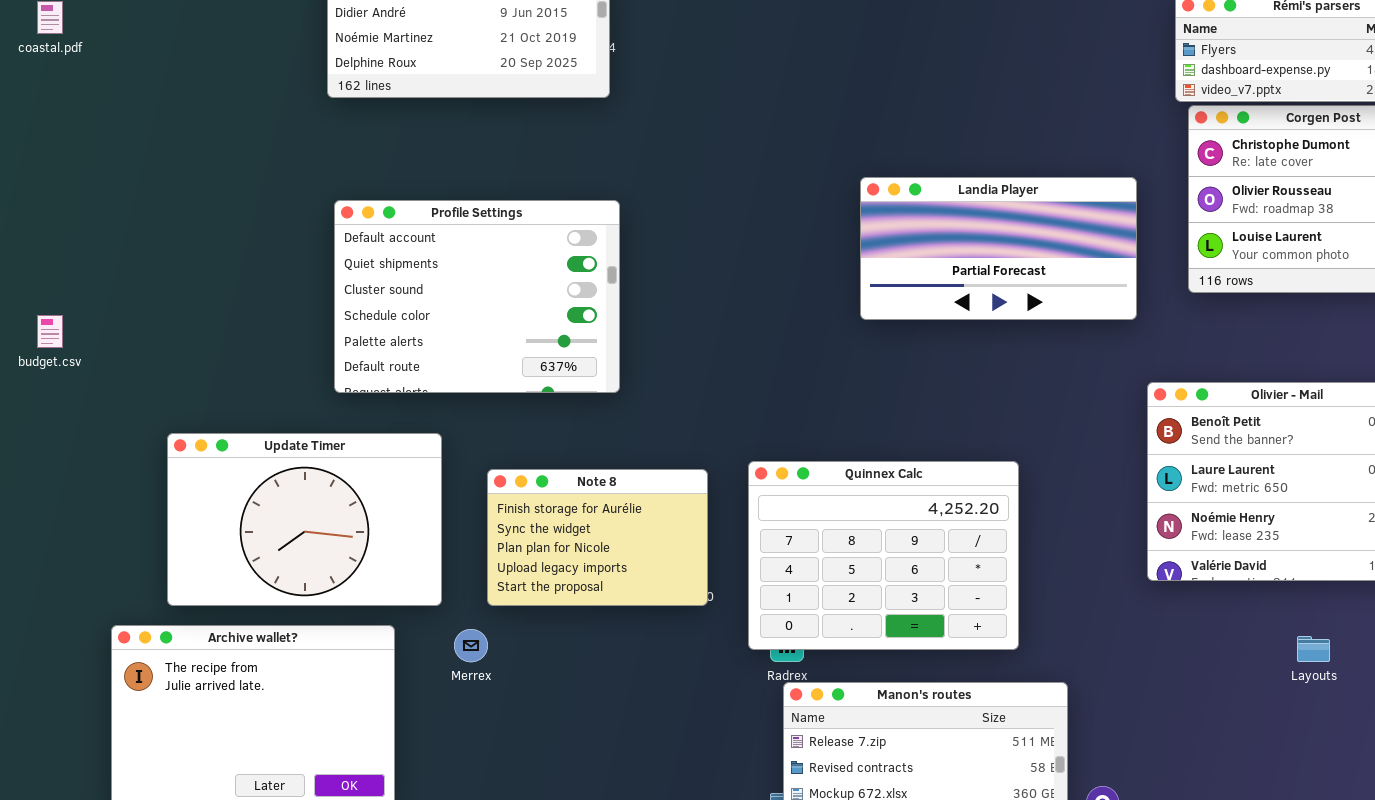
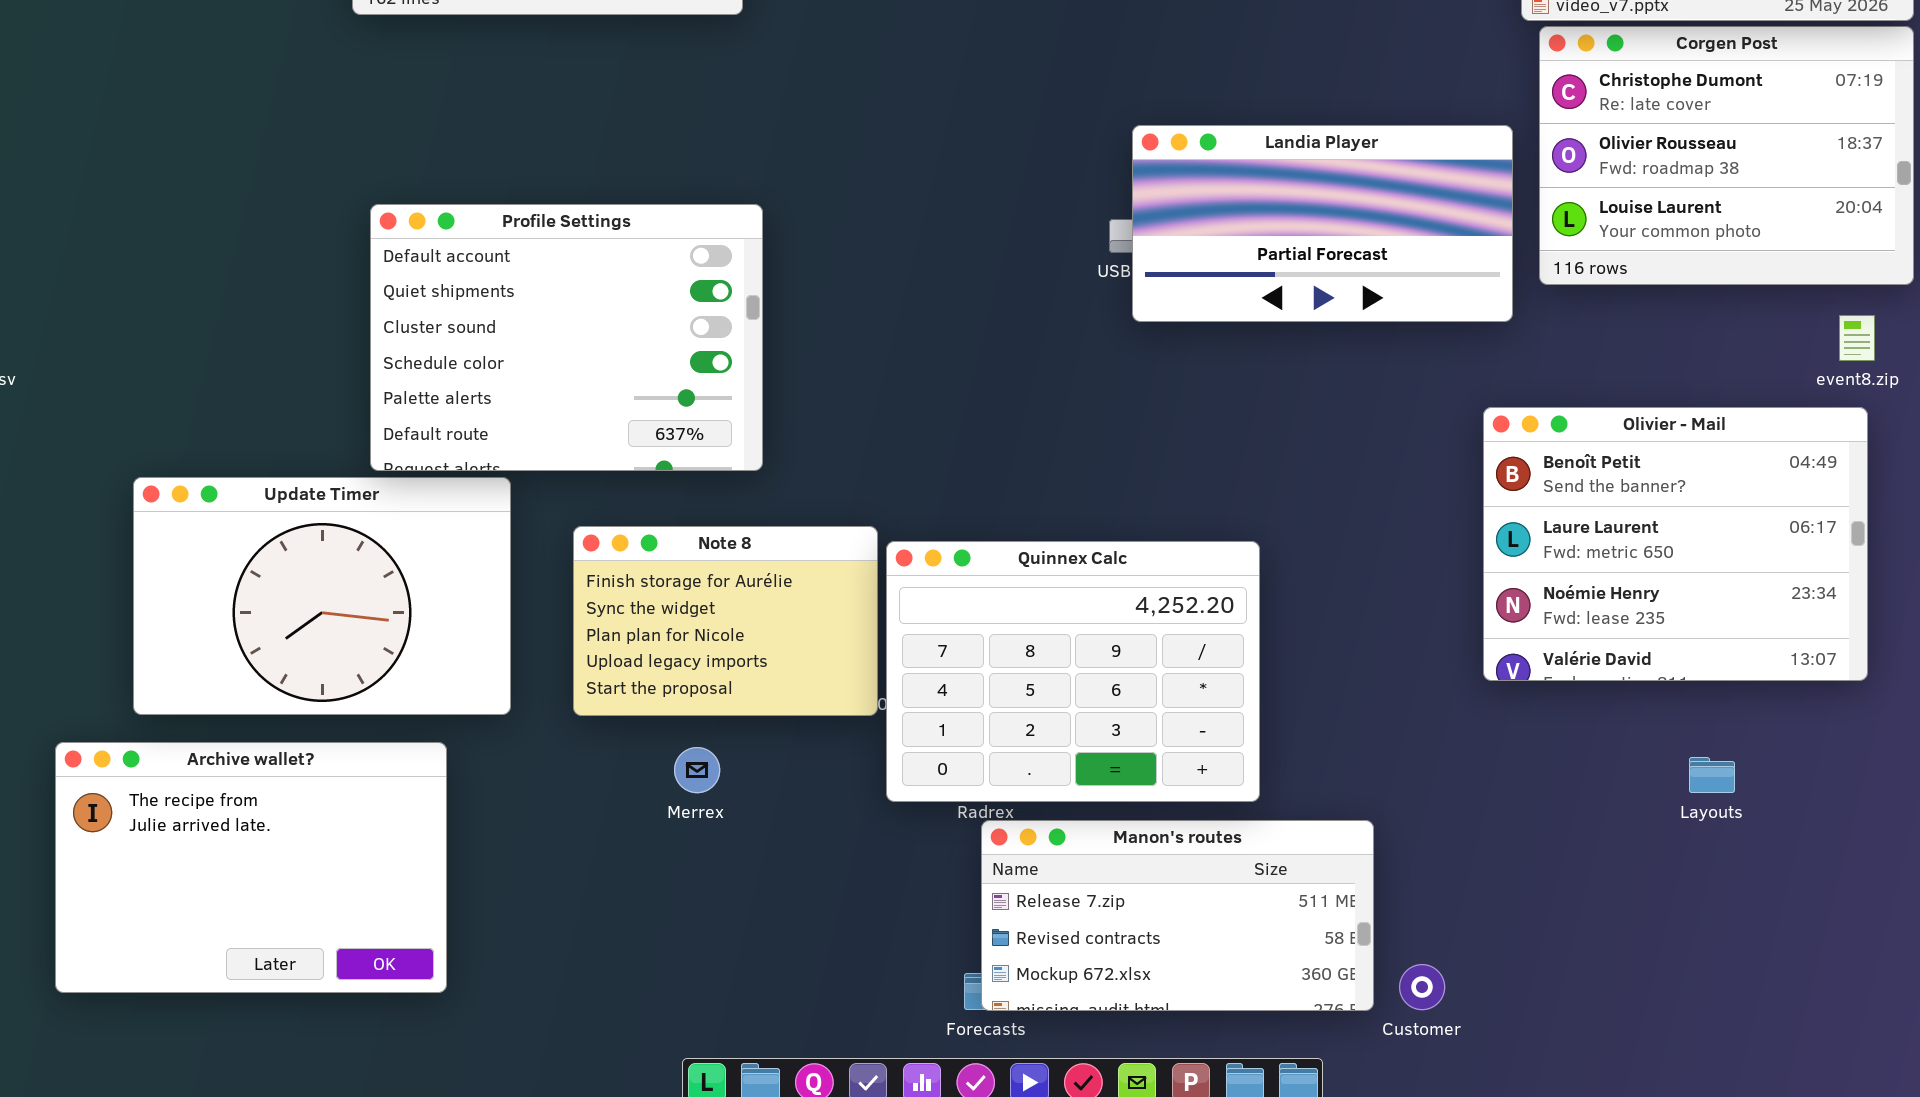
Landia Player: [860,177,1137,320] -> [1132,125,1513,322], moved
Profile Settings: [334,200,620,393] -> [370,204,763,471], moved
Quinnex Calc: [748,461,1019,650] -> [886,541,1260,802], moved
Merrex: [454,629,488,662] -> [674,747,720,793], moved

